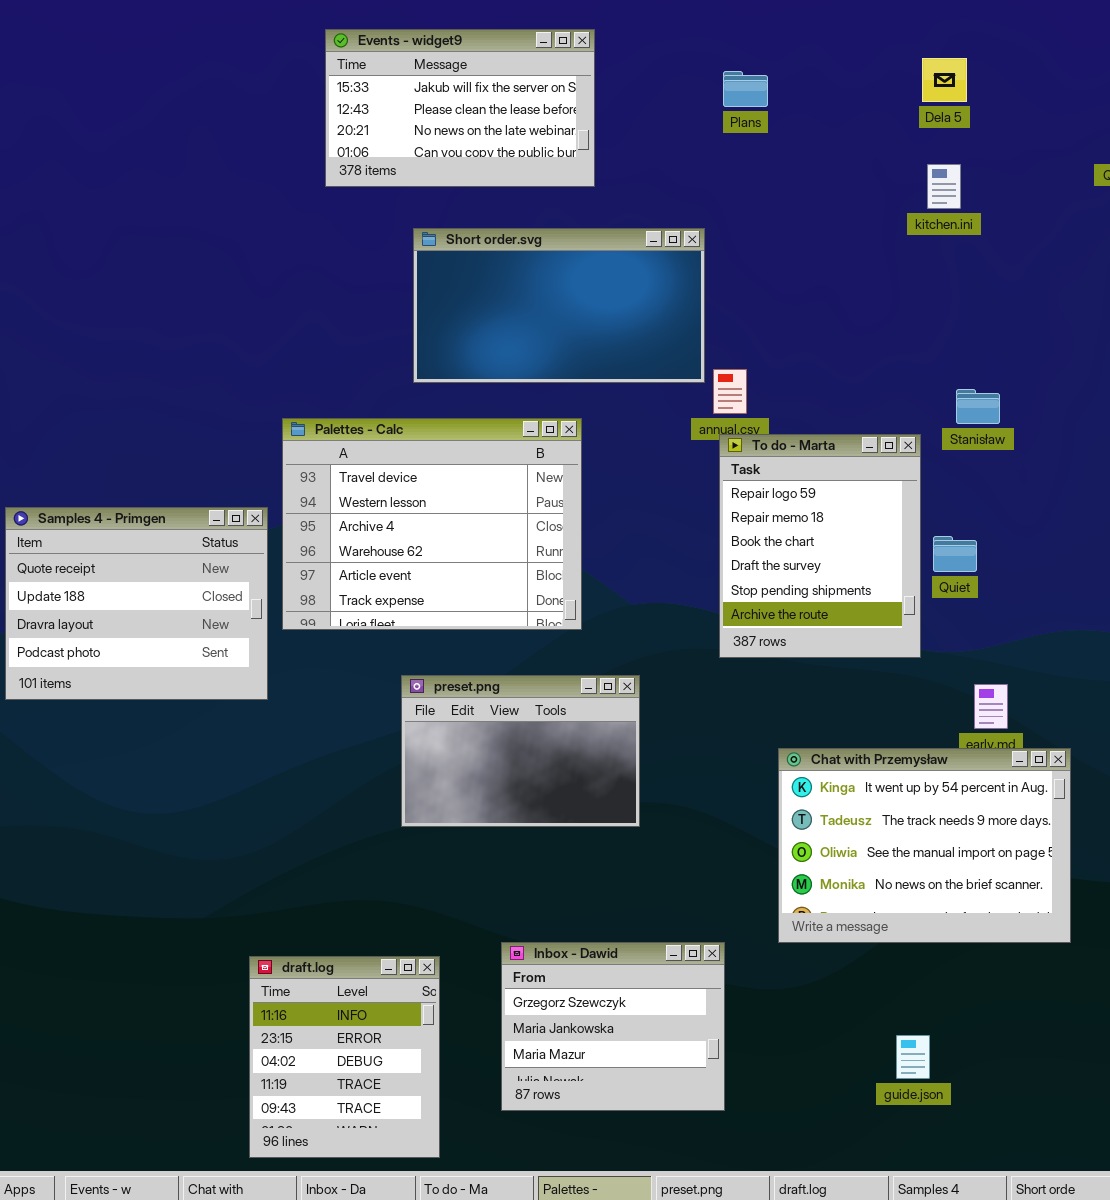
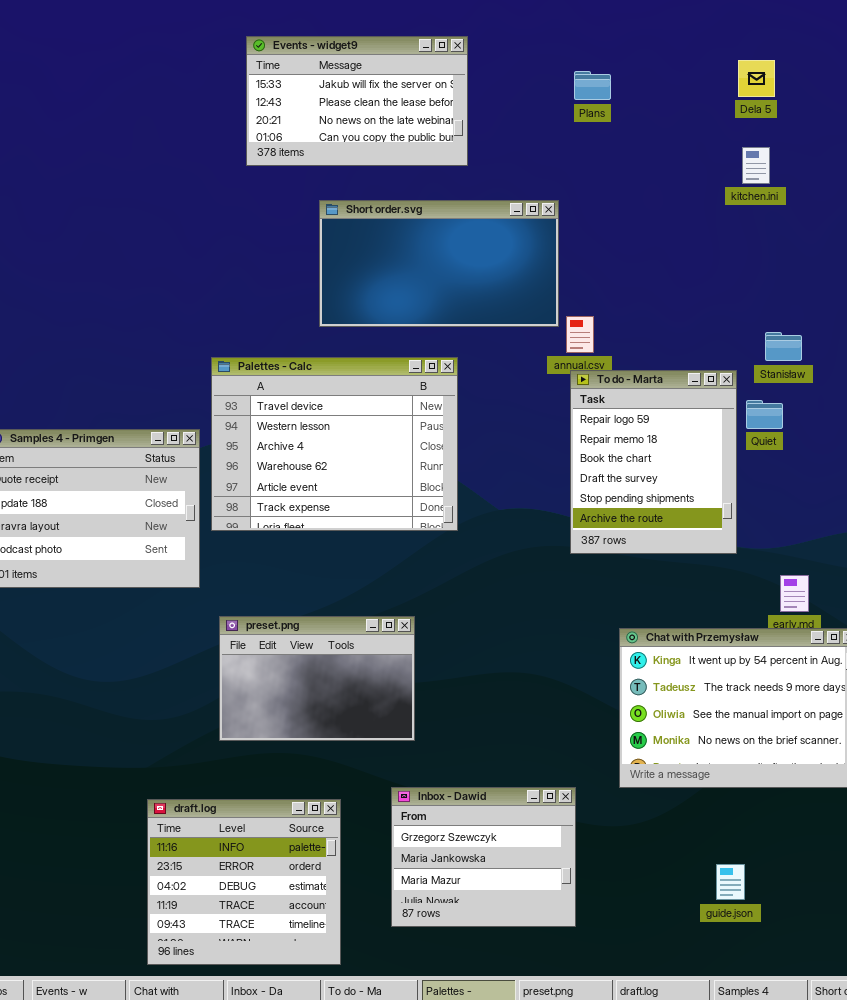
Quiet: [933,536,977,572] -> [746,400,783,429], moved
preset.png: [401,675,640,827] -> [219,616,415,741], moved
draft.log: [249,956,440,1158] -> [147,799,341,965], resized

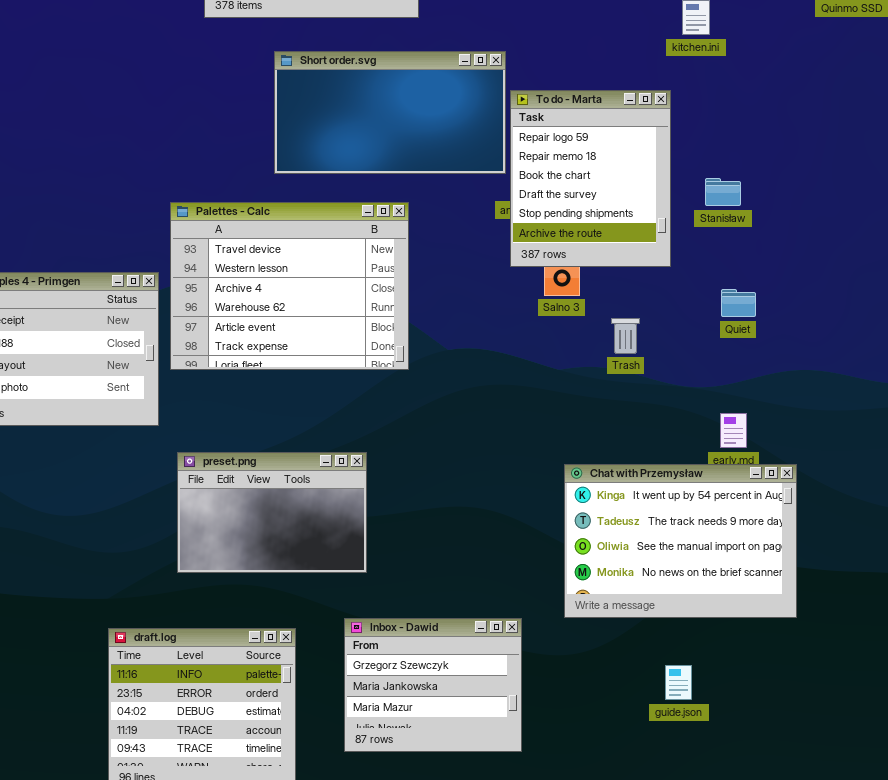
To do - Marta: [570,370,737,554] -> [510,90,671,267], moved
Quiet: [746,400,783,429] -> [721,289,756,317], moved
guide.json: [716,864,745,900] -> [665,665,692,700], moved

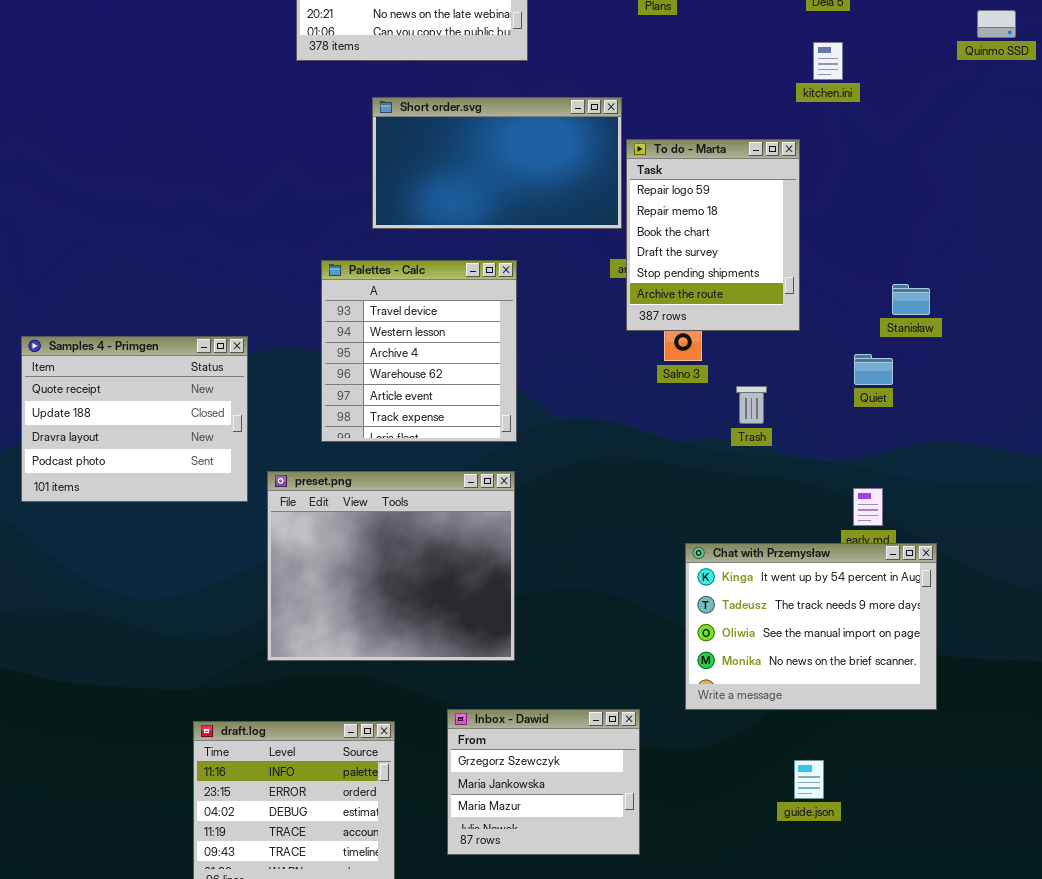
Stanisław: [705,178,741,206] -> [892,284,930,315], moved
Palettes - Calc: [170,202,409,370] -> [321,260,517,442], resized
preset.png: [177,452,367,573] -> [267,471,515,661], resized

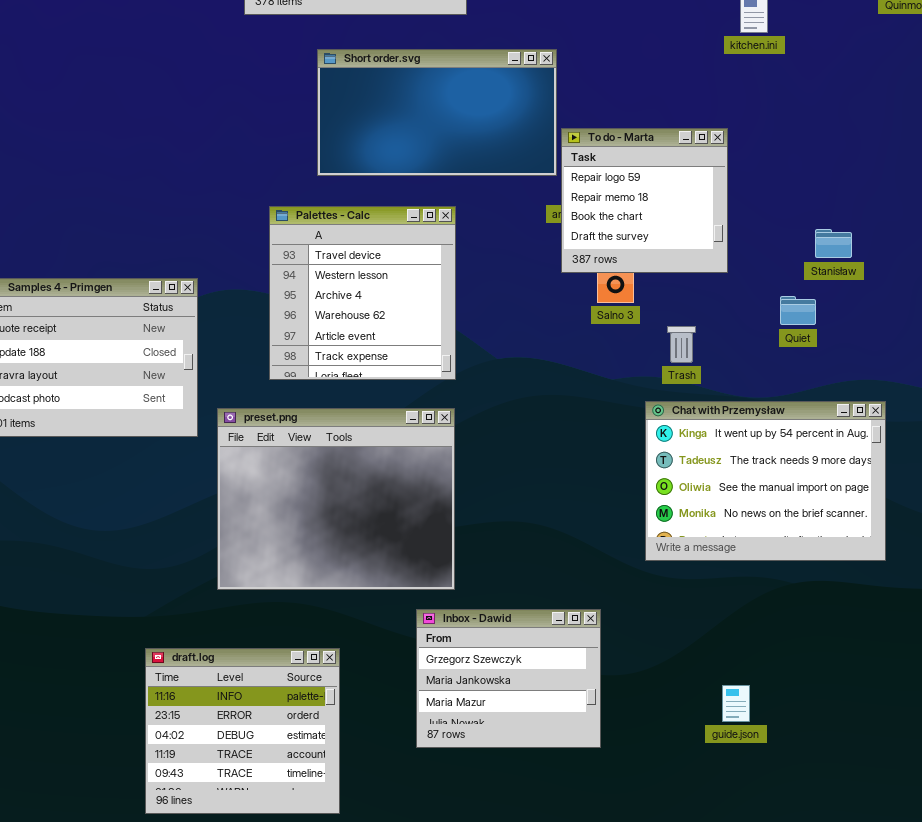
To do - Marta: [626,139,800,331] -> [561,128,728,273], resized
Chat with Przemysław: [685,543,937,710] -> [645,401,886,561], moved
Inbox - Dawid: [447,709,640,855] -> [416,609,601,748], moved

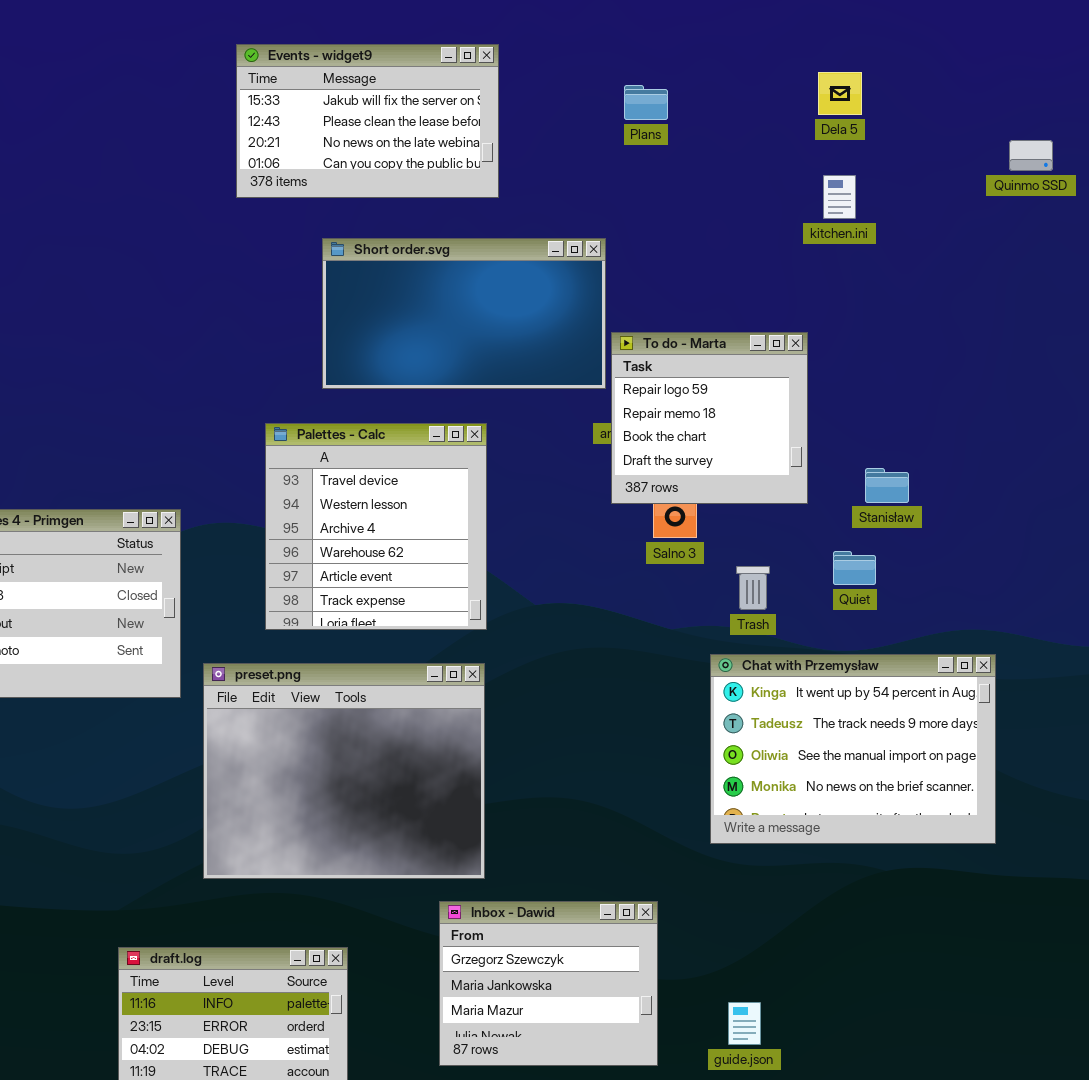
Stanisław: [815,229,852,258] -> [865,468,909,503], moved
Quiet: [780,296,816,325] -> [833,551,876,585], moved
guide.json: [722,685,750,722] -> [728,1002,761,1045], moved

